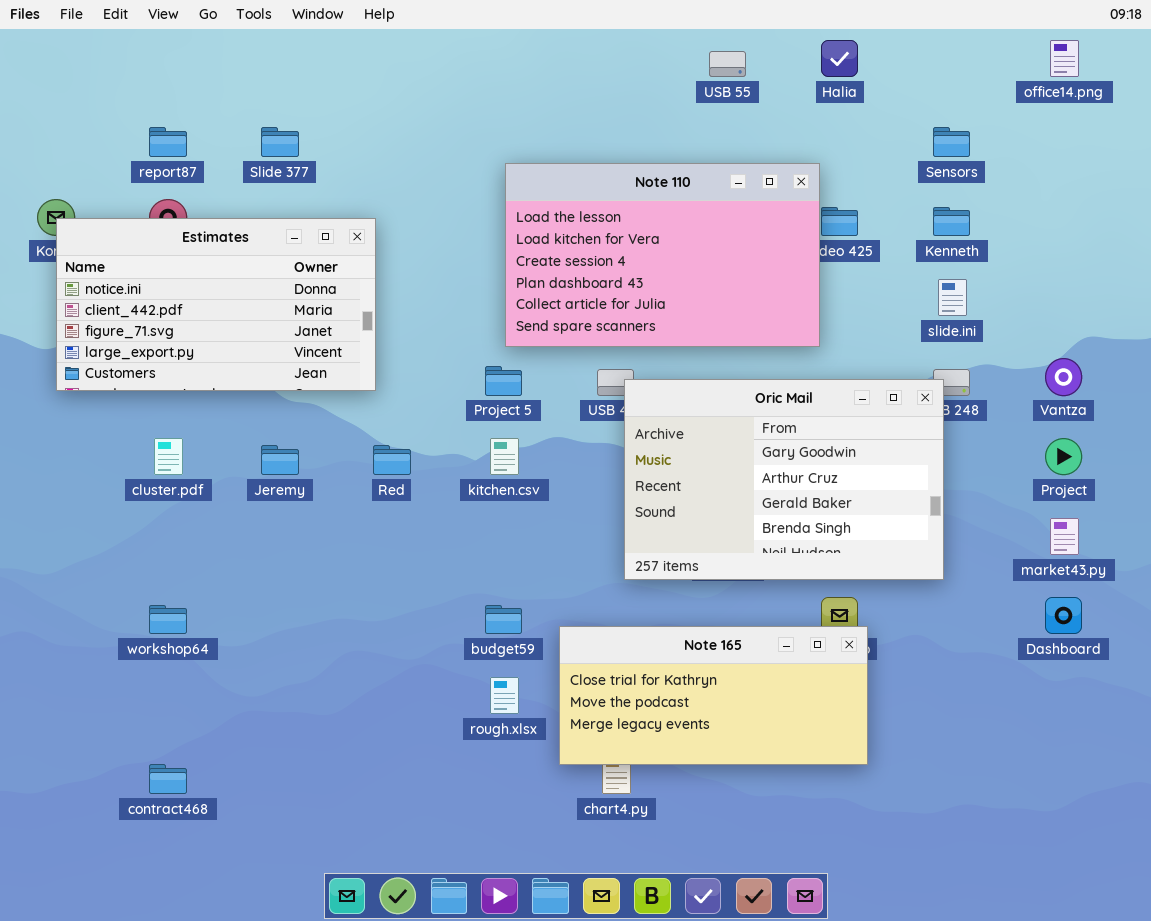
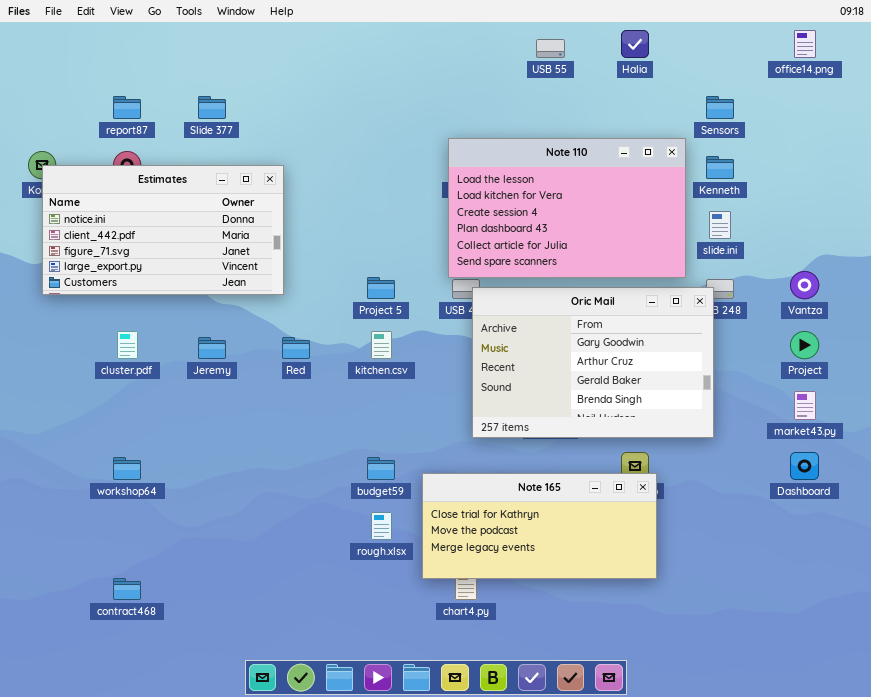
Note 110: [505,163,820,347] -> [448,138,686,278], moved

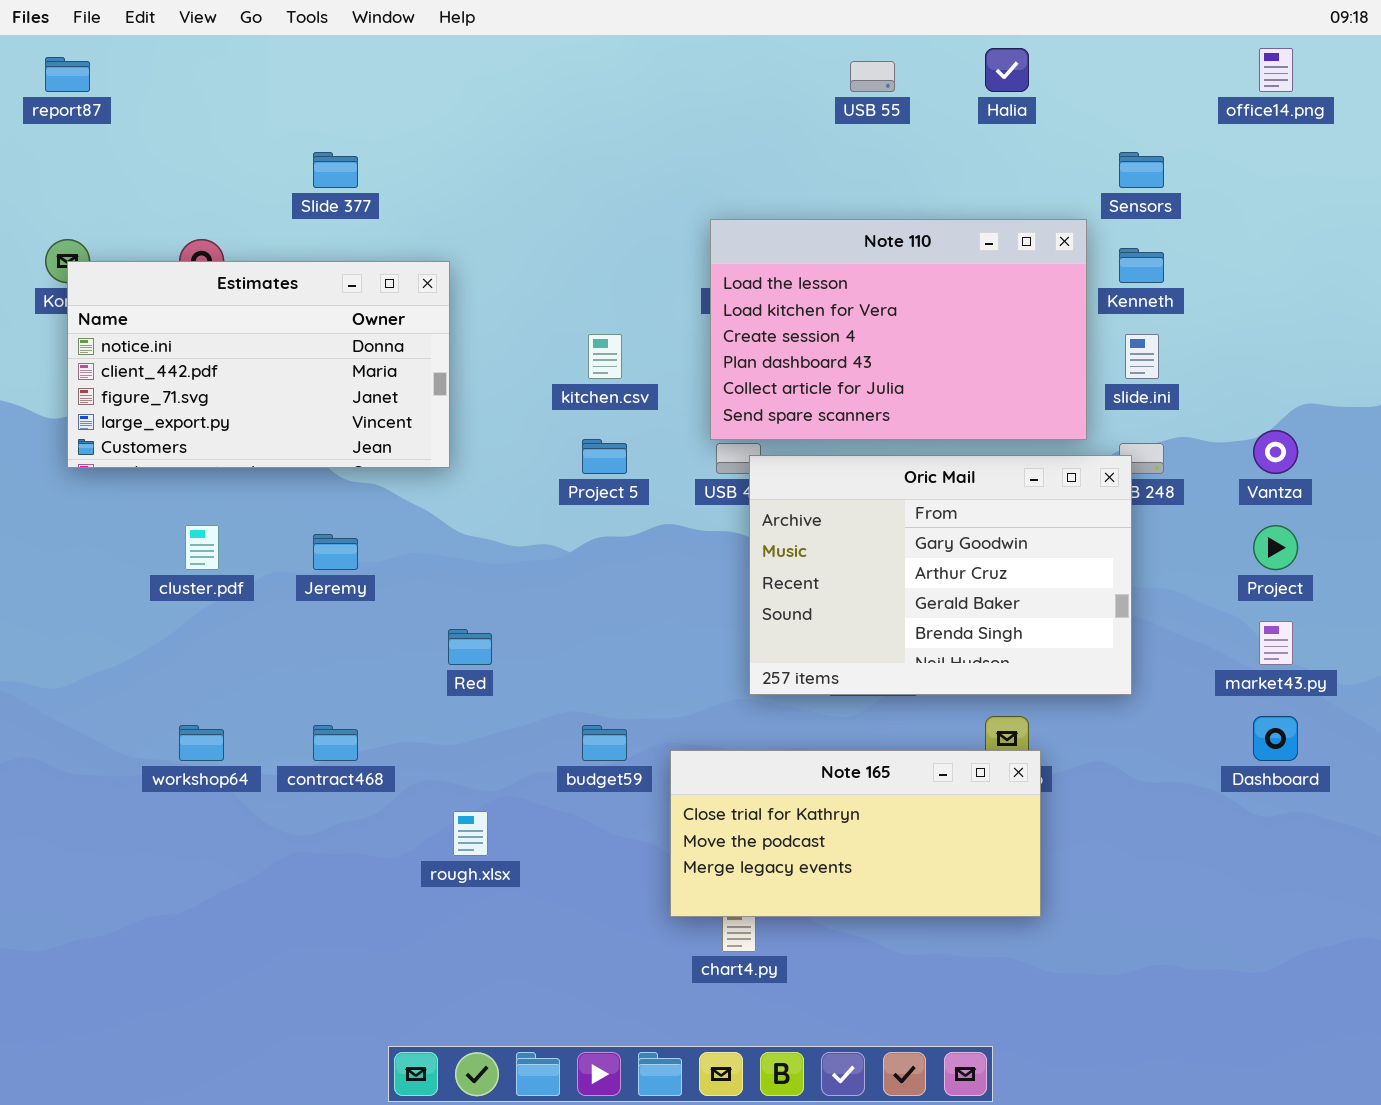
report87: [113,96,141,119] -> [45,57,90,92], moved
kitchen.csv: [371,331,392,359] -> [588,334,622,379], moved
Red: [282,337,310,359] -> [448,629,492,665], moved
rough.xlsx: [371,512,392,540] -> [453,811,488,856], moved
contract468: [113,578,141,600] -> [313,725,358,761], moved

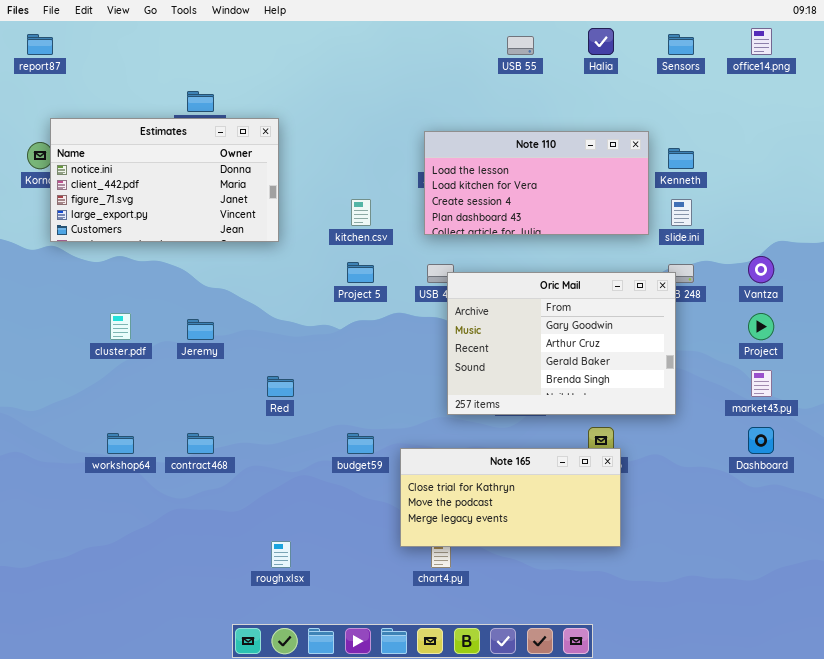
Sensors: [1119,152,1164,188] -> [668,34,694,55], moved
Note 110: [710,219,1087,440] -> [424,131,649,235], resized
Estimates: [67,261,450,468] -> [50,118,279,242], moved
rough.xlsx: [453,811,488,856] -> [271,541,291,568], moved

